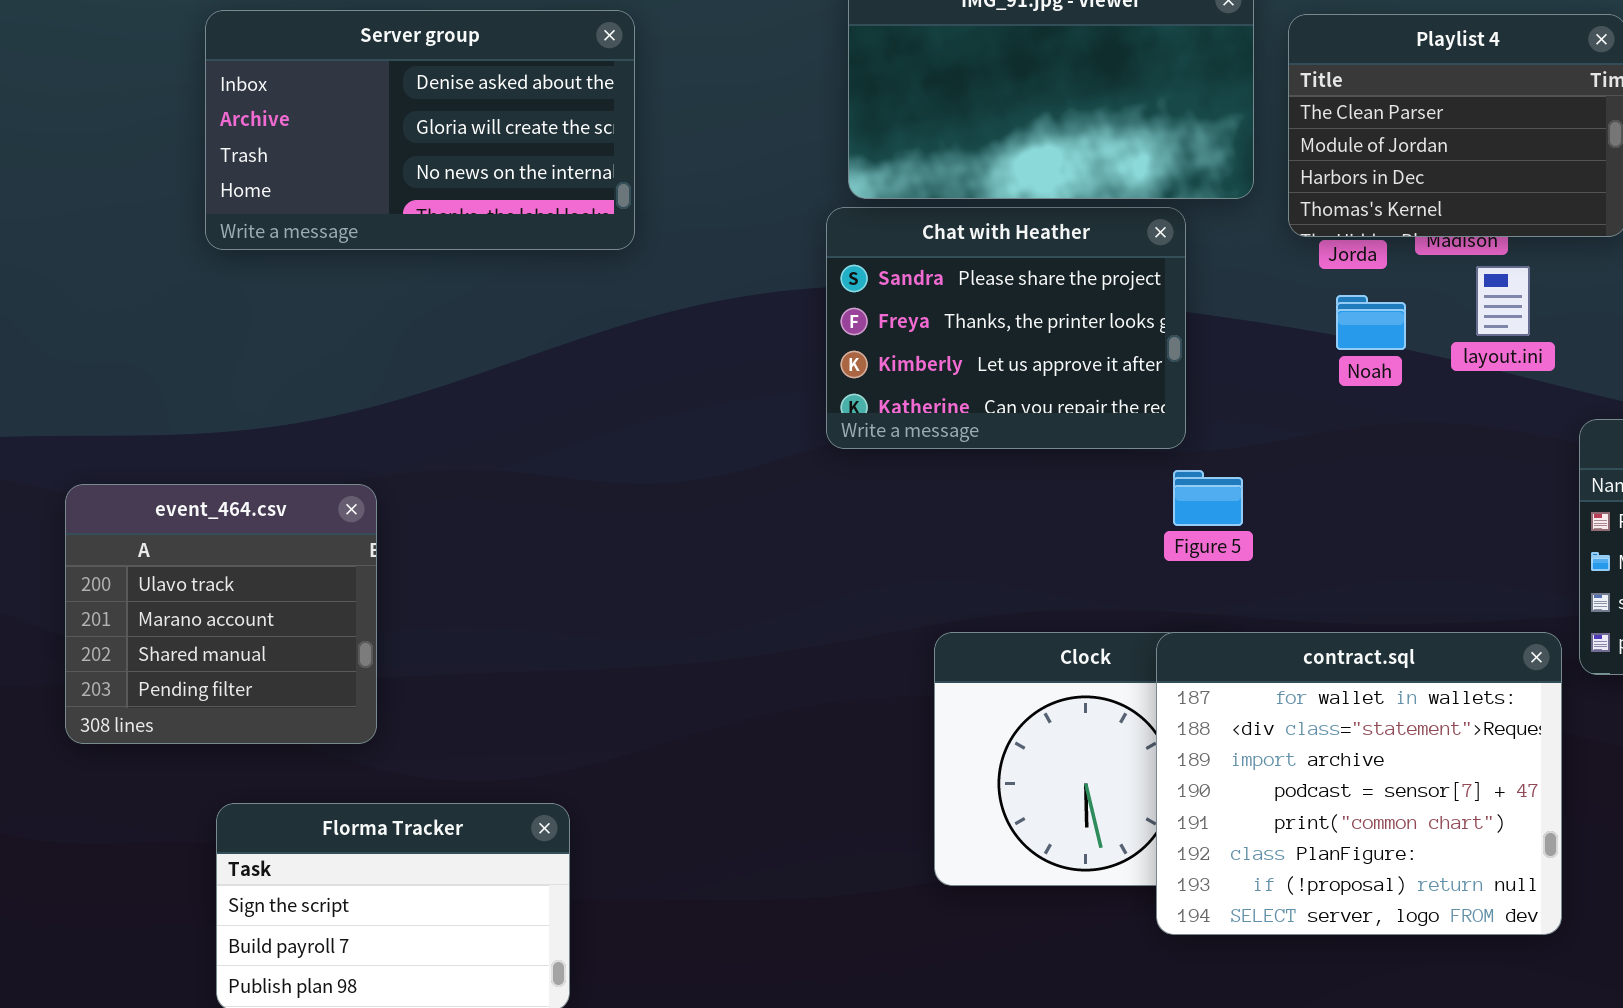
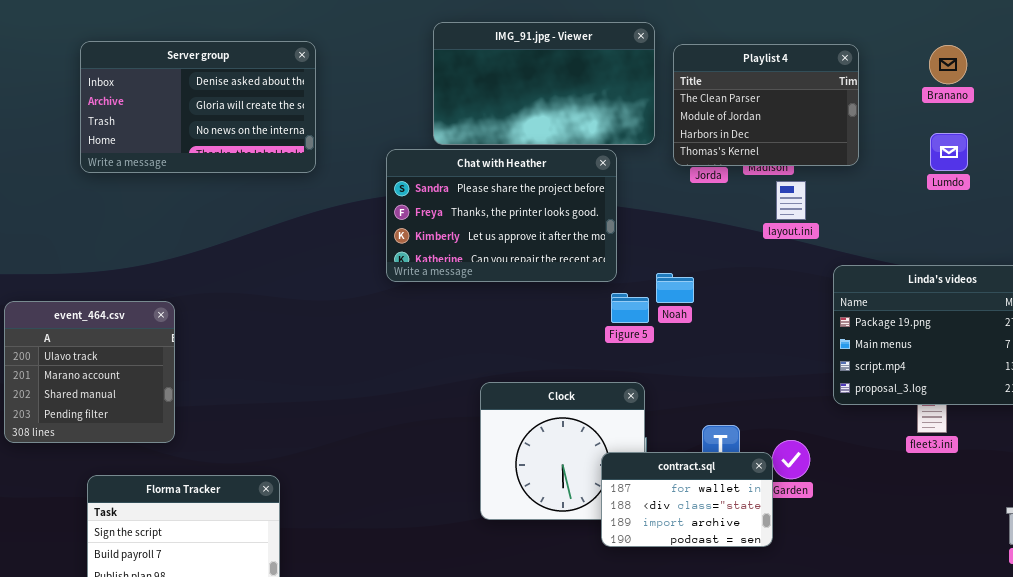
Chat with Heather: [826,207,1186,449] -> [386,149,617,282], resized
Noah: [1336,295,1406,350] -> [656,273,694,303], moved
contract.sql: [1156,632,1562,935] -> [601,452,773,547], resized

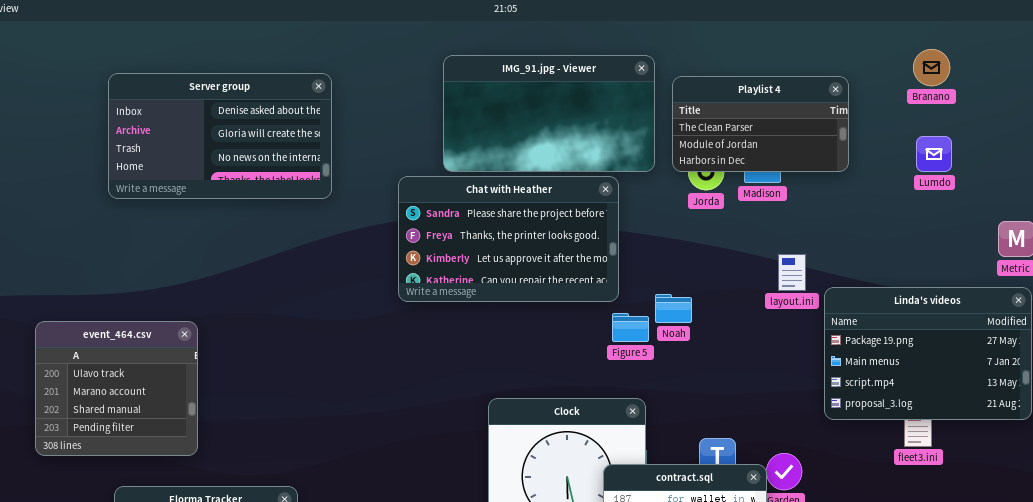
Playlist 4: [673,44,859,166] -> [672,76,849,172], resized
Branano: [929,45,967,84] -> [913,49,950,86], moved
Lumdo: [930,133,968,171] -> [916,136,952,172], moved
layout.ini: [776,181,806,220] -> [778,254,806,291], moved

